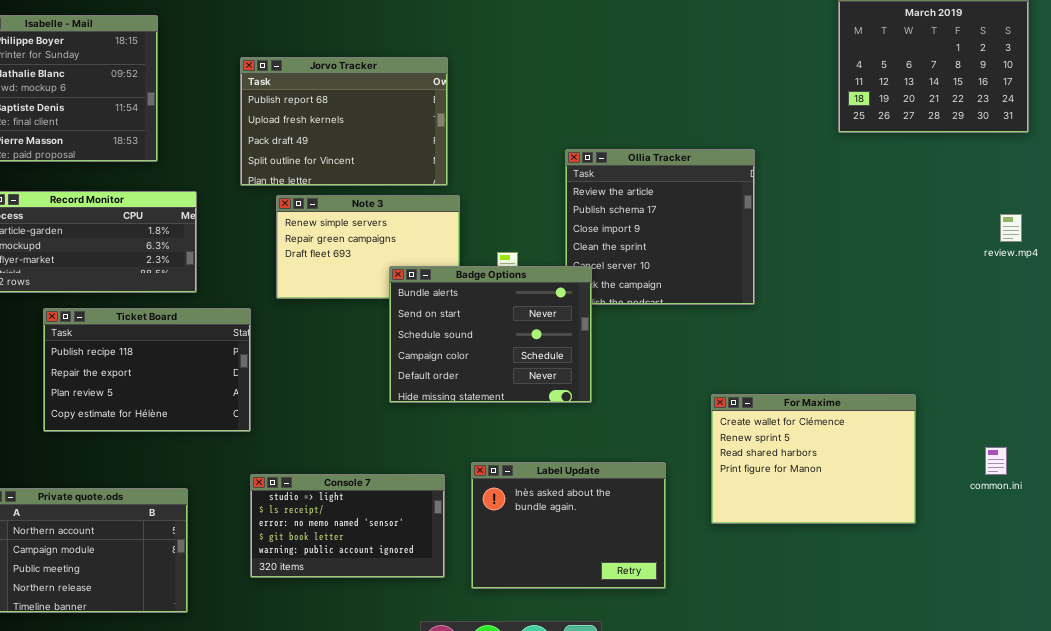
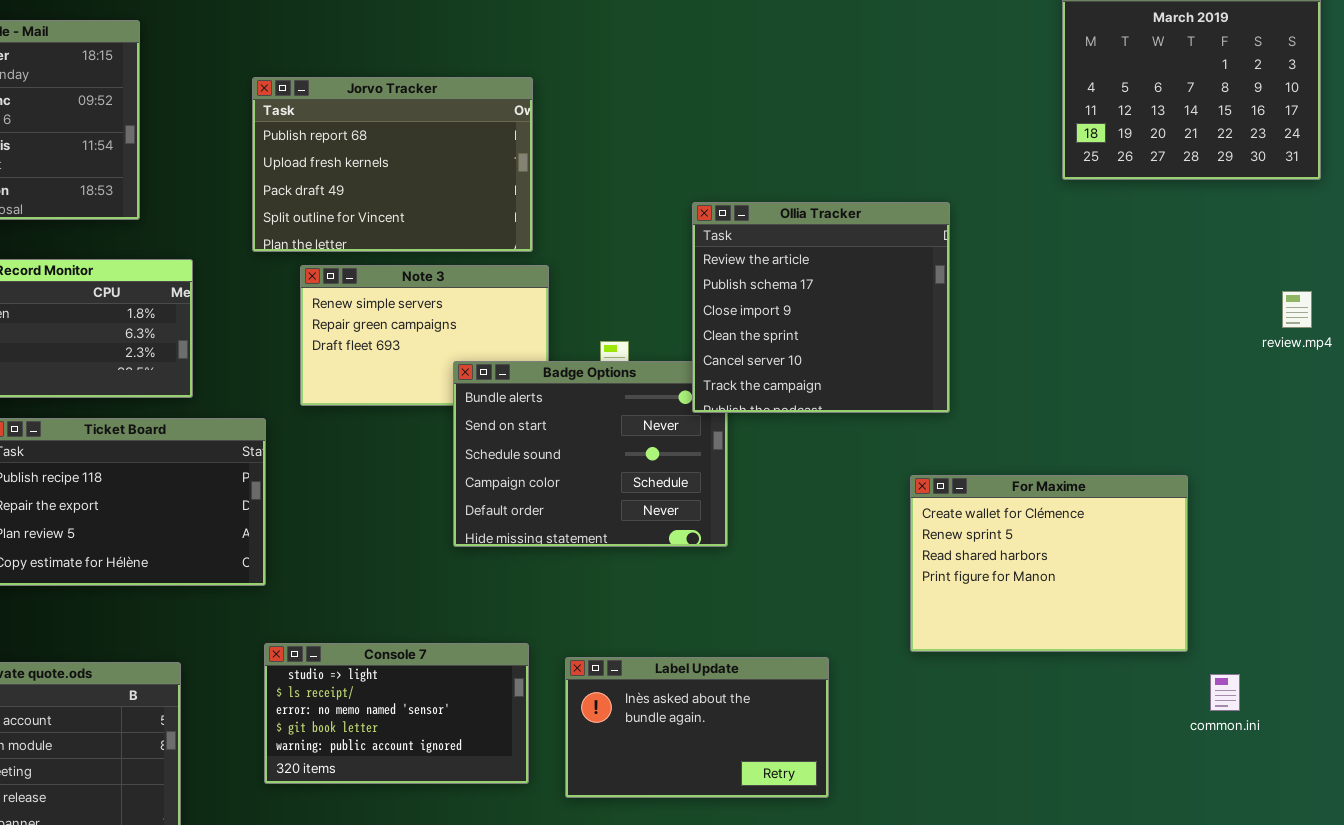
Ollia Tracker: [565,149,755,305] -> [692,202,950,413], raised
For Maxime: [711,394,916,524] -> [910,475,1188,652], moved
common.ini: [985,447,1007,475] -> [1210,674,1240,711], moved
Label Update: [471,462,666,589] -> [565,657,829,798], resized

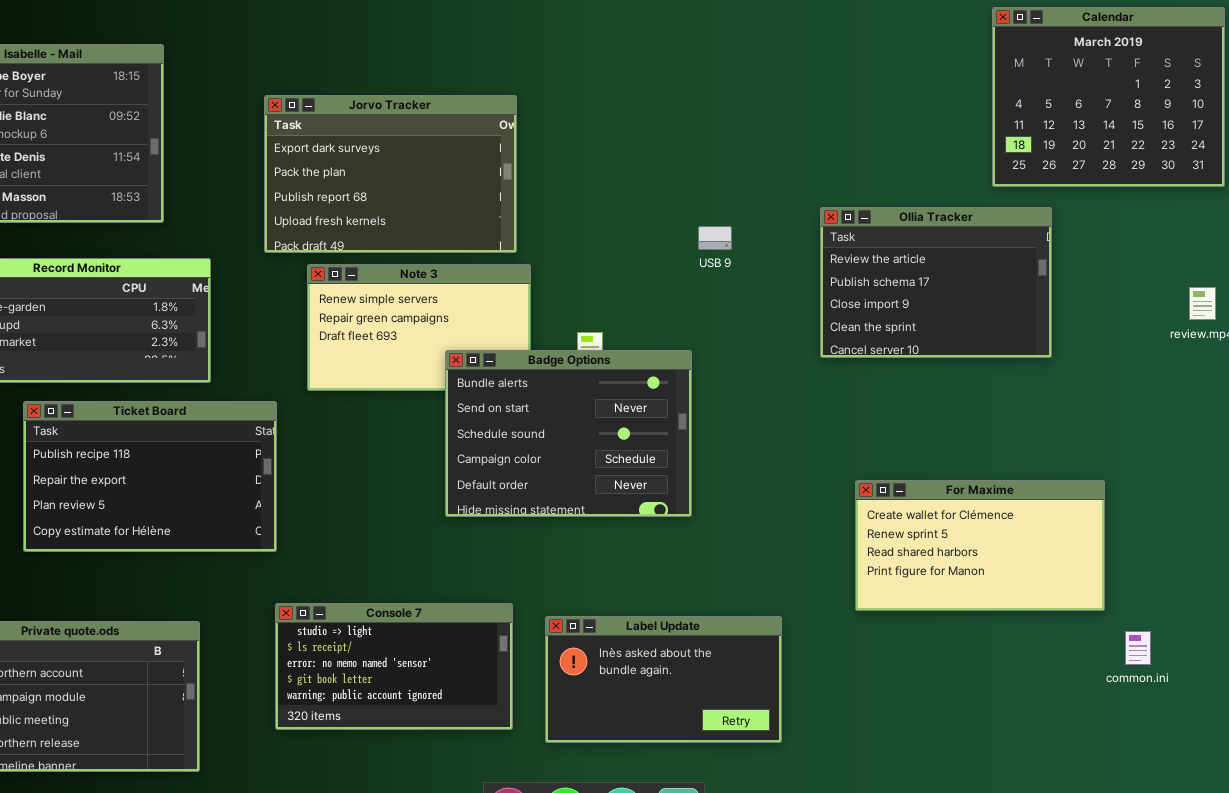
Jorvo Tracker: [252,77,533,252] -> [264,95,517,253], scrolled up 2 rows
Ollia Tracker: [692,202,950,413] -> [820,207,1052,358], moved, resized
For Maxime: [910,475,1188,652] -> [855,480,1105,611], resized

